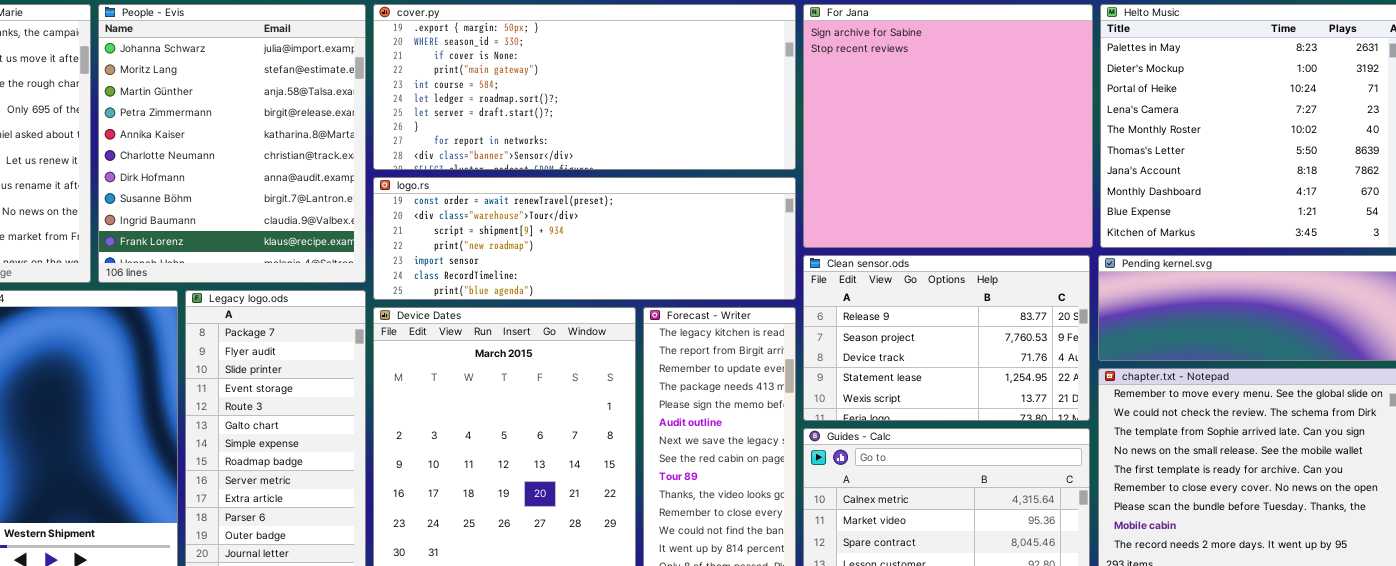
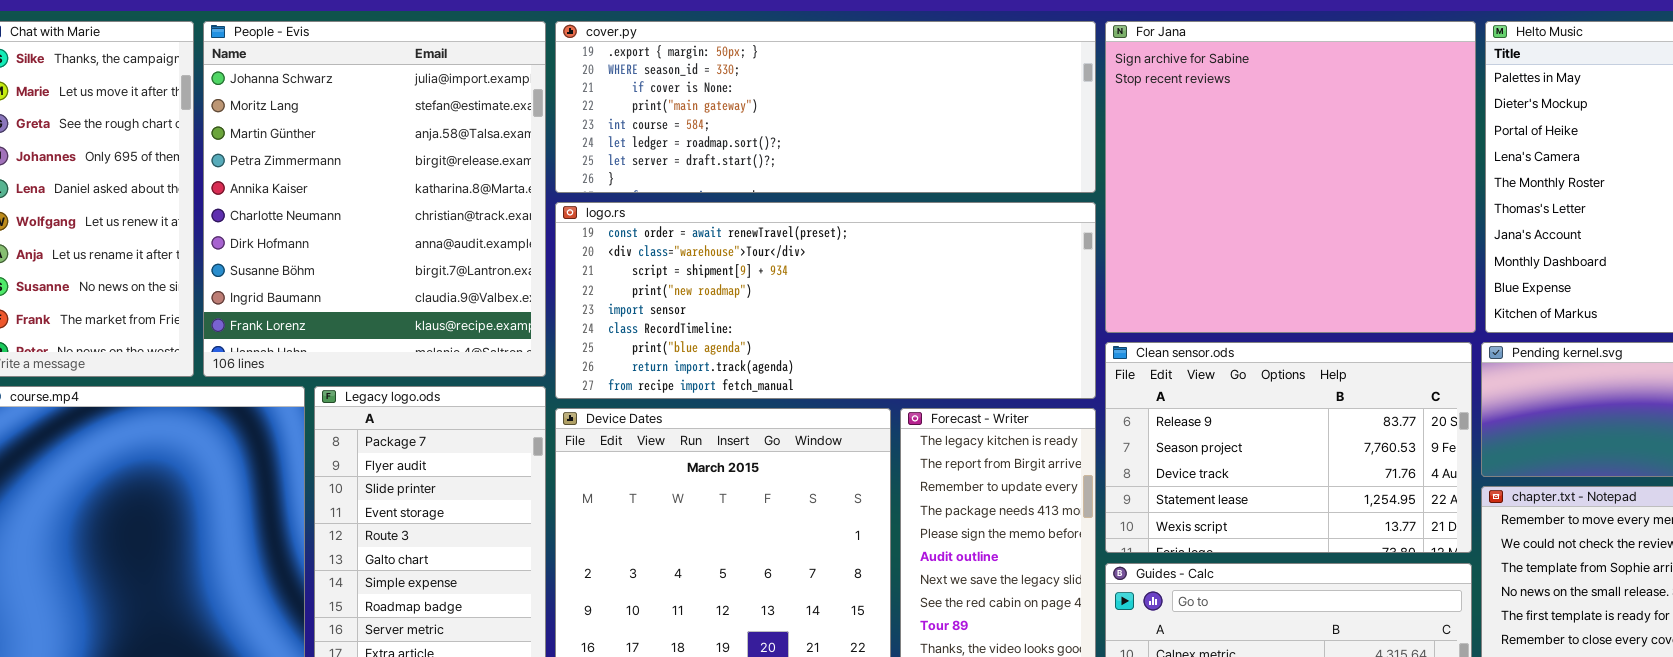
cover.py: [373,4,796,170] -> [555,21,1096,193], resized
logo.rs: [373,177,796,300] -> [555,202,1096,399], resized

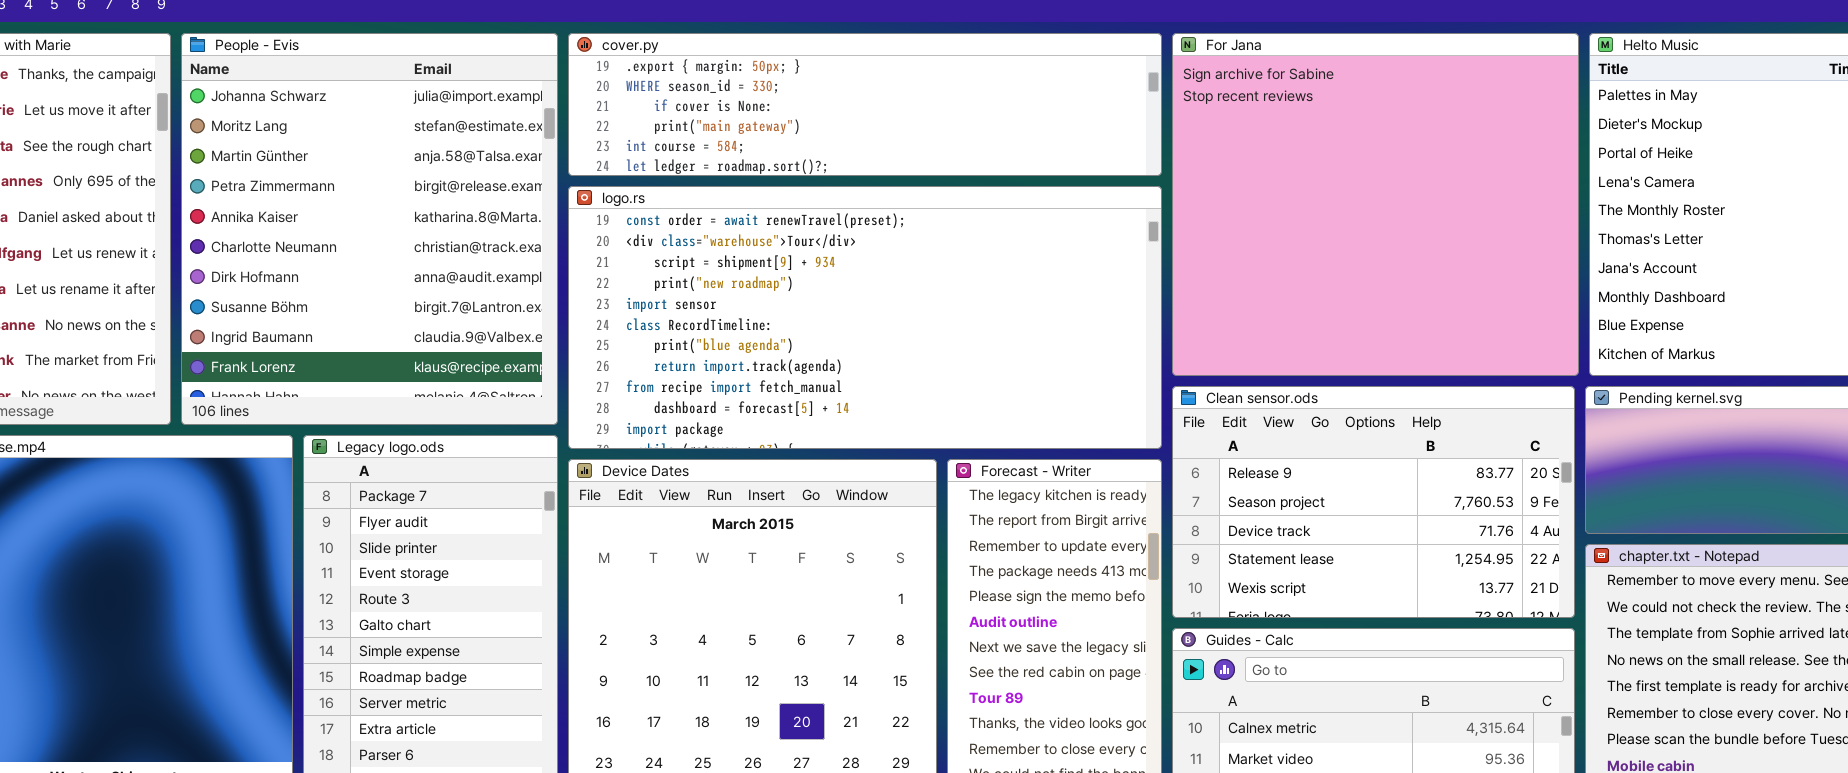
cover.py: [555,21,1096,193] -> [568,33,1162,176], resized
logo.rs: [555,202,1096,399] -> [568,186,1162,449], resized

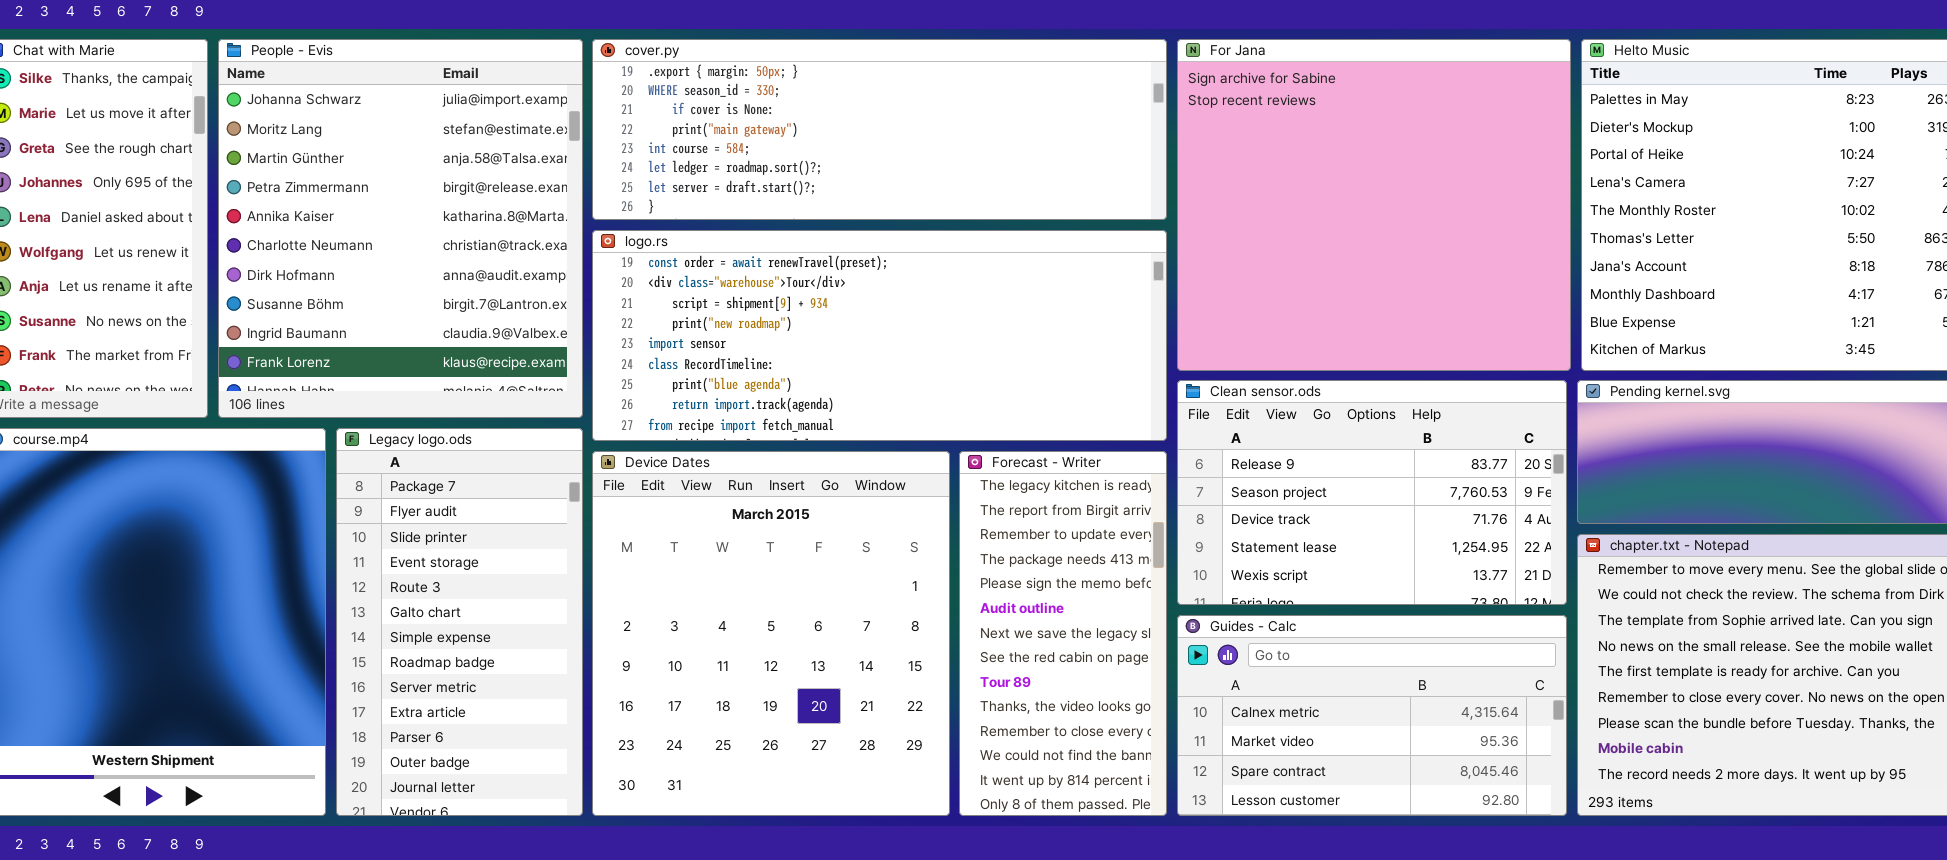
cover.py: [568,33,1162,176] -> [592,39,1167,220], resized
logo.rs: [568,186,1162,449] -> [592,230,1167,441], resized

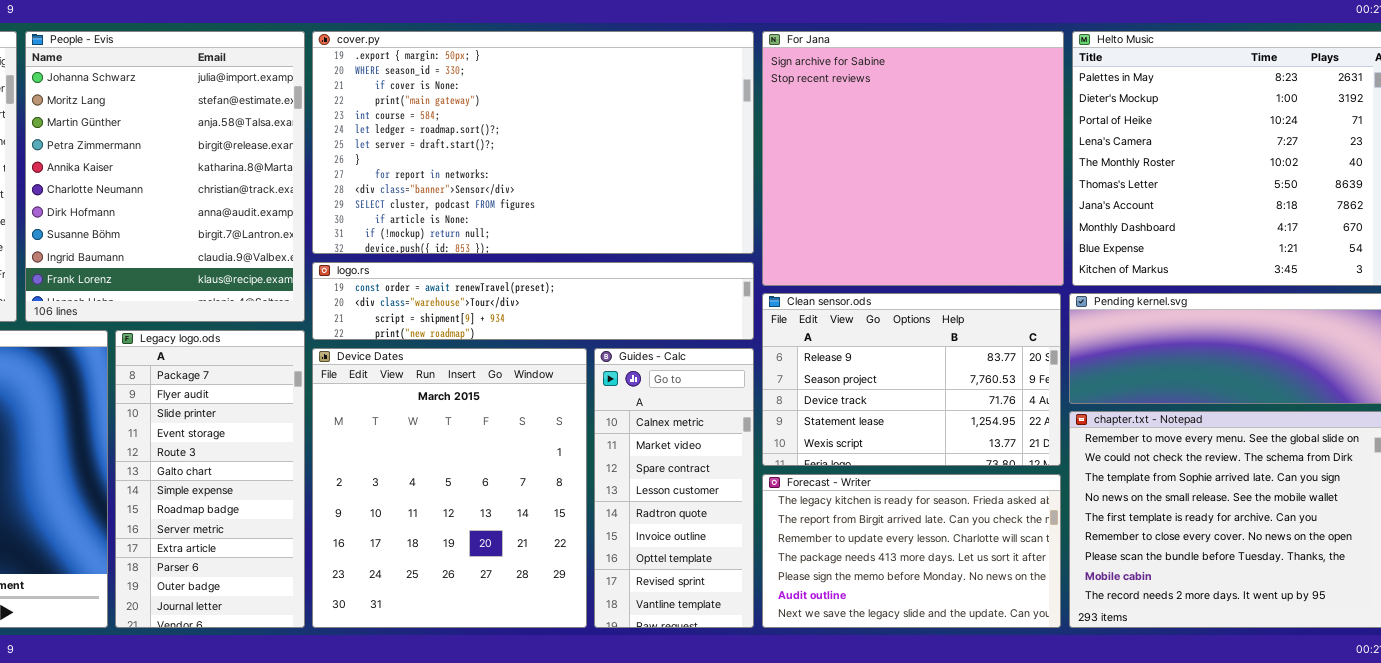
cover.py: [592,39,1167,220] -> [312,31,754,254], resized
logo.rs: [592,230,1167,441] -> [312,262,754,340], resized
Forecast - Writer: [959,451,1167,816] -> [762,474,1061,628], moved, resized
Guides - Calc: [1177,615,1567,816] -> [594,348,754,628], moved, resized

